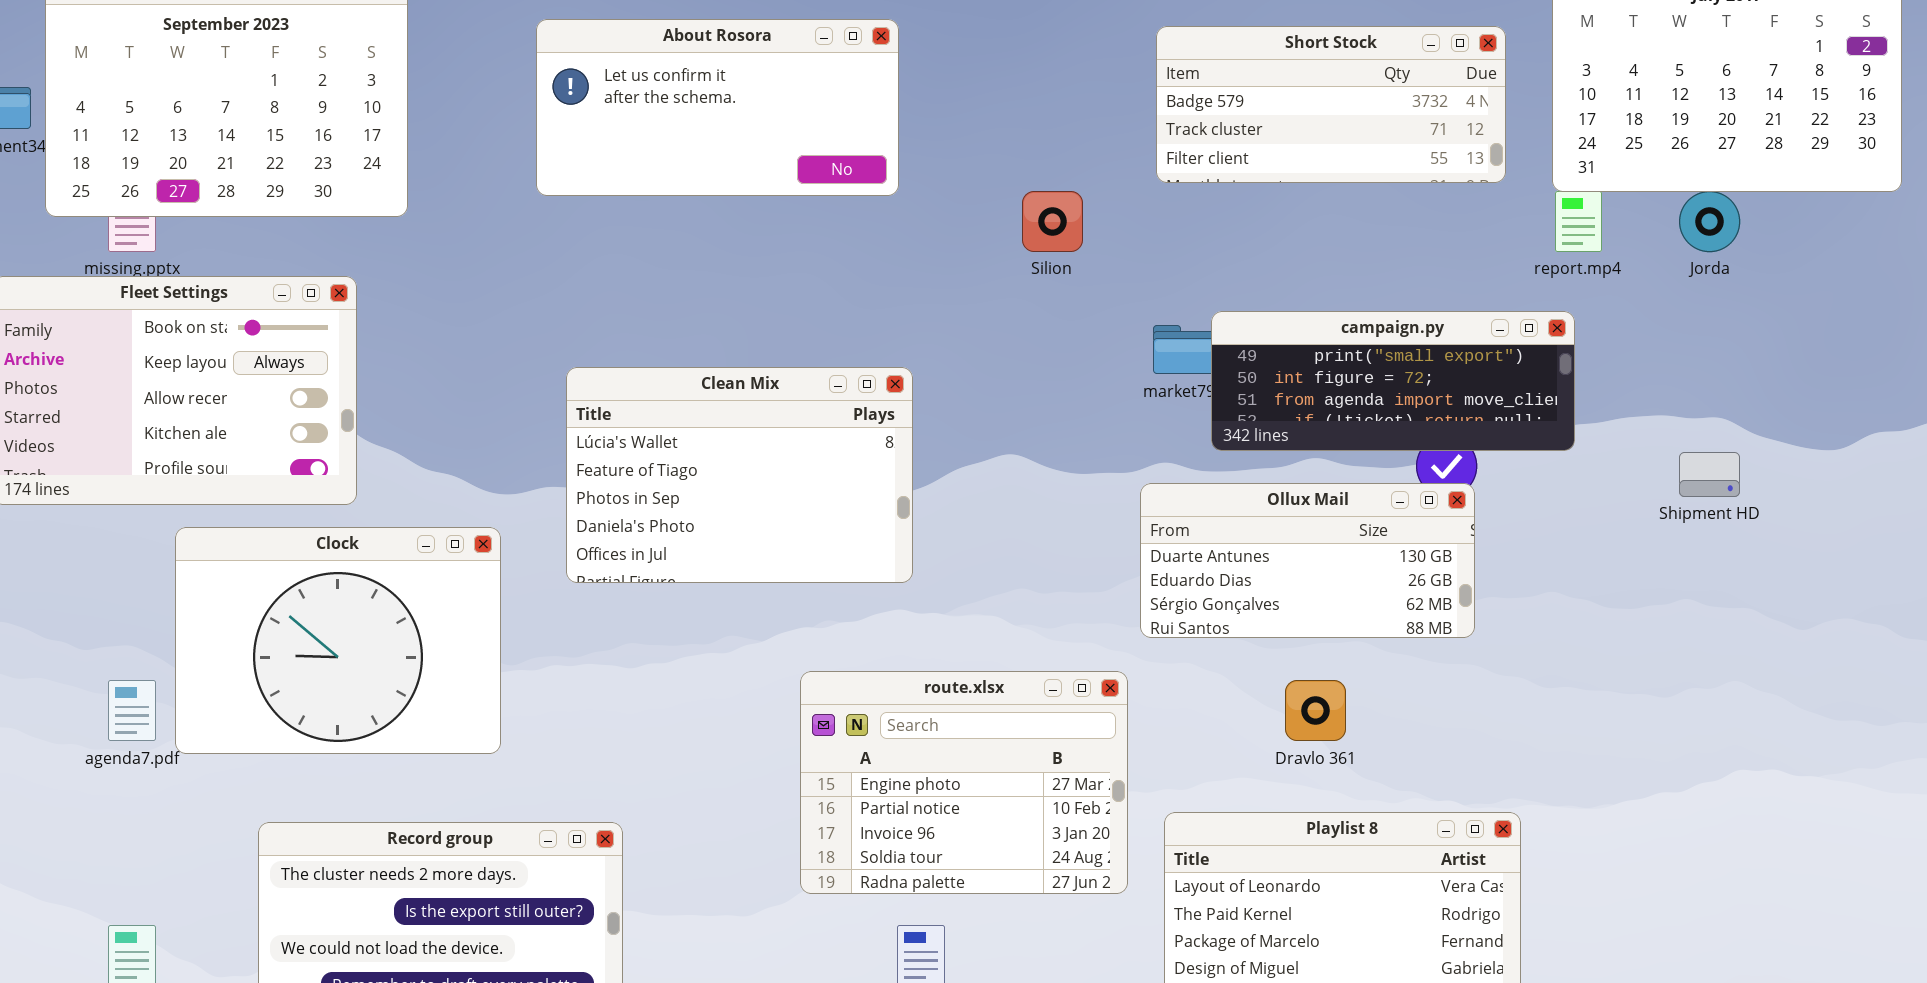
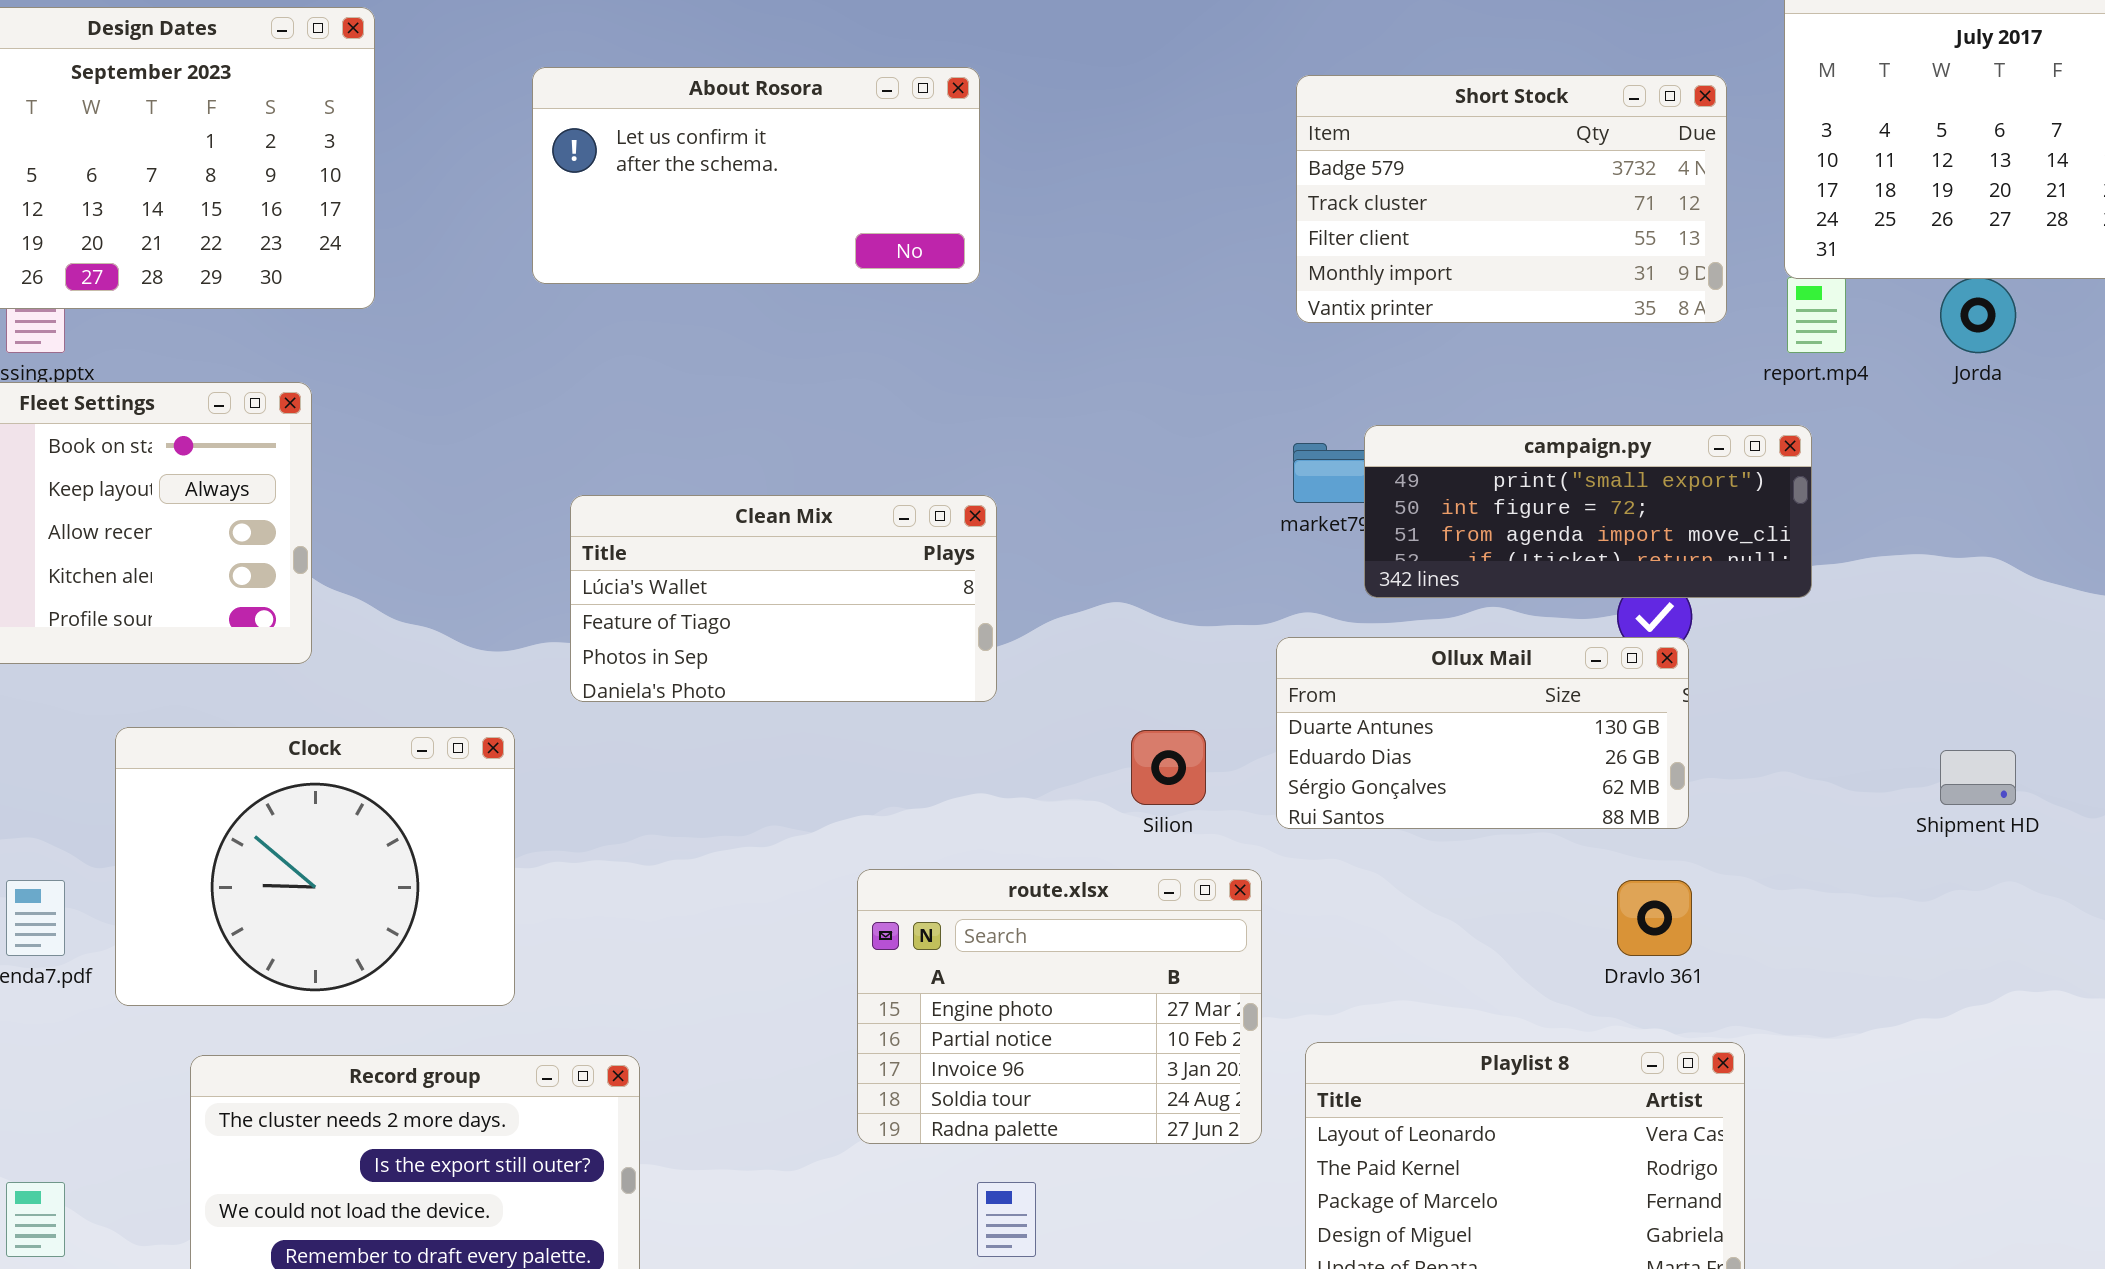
Short Stock: [1156,26,1506,183] -> [1296,75,1727,323], resized
Silion: [1022,191,1083,252] -> [1131,730,1206,805], moved
Clean Mix: [566,367,913,583] -> [570,495,997,702], resized
Shipment HD: [1679,452,1740,497] -> [1940,750,2016,805], moved
Clock: [175,527,501,754] -> [115,727,515,1006], moved
Dravlo 361: [1285,680,1346,741] -> [1617,880,1692,956], moved

